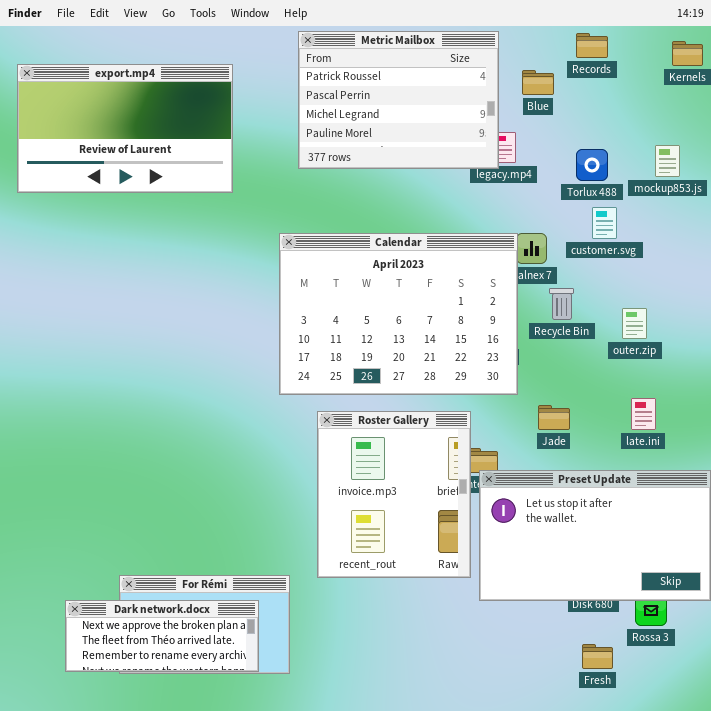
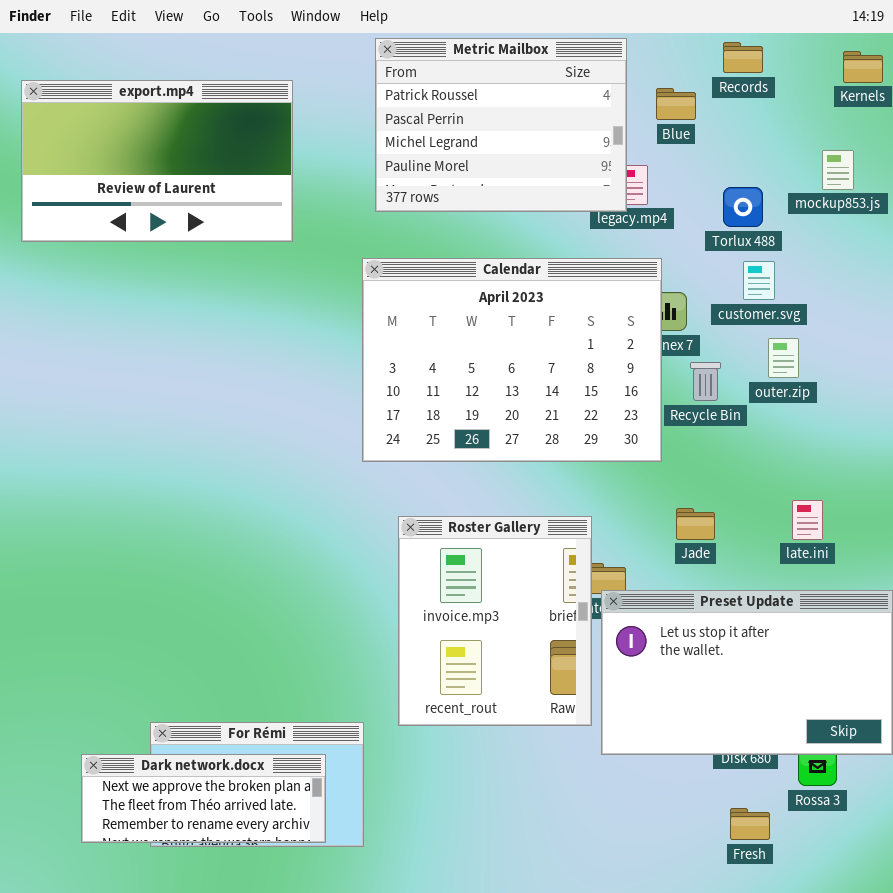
mockup853.js: [655,145,680,177] -> [822,150,854,190], moved
Calendar: [279,233,518,395] -> [362,258,662,462], moved
outer.zip: [622,308,647,339] -> [768,338,799,378], moved

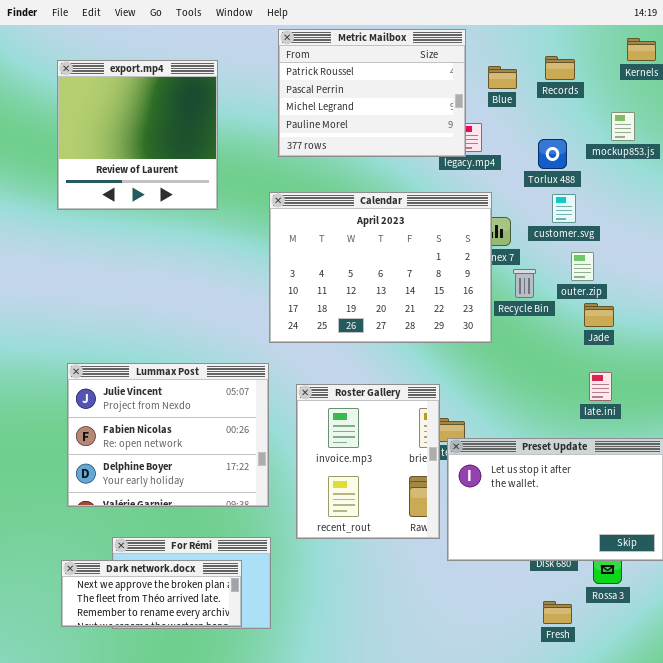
Records: [723,42,763,73] -> [545,56,575,80], moved
export.mp4: [21,80,293,242] -> [57,60,218,210], resized
Lummax Post: none -> [67,363,269,507], opened
Jade: [676,508,715,540] -> [584,303,614,327], moved

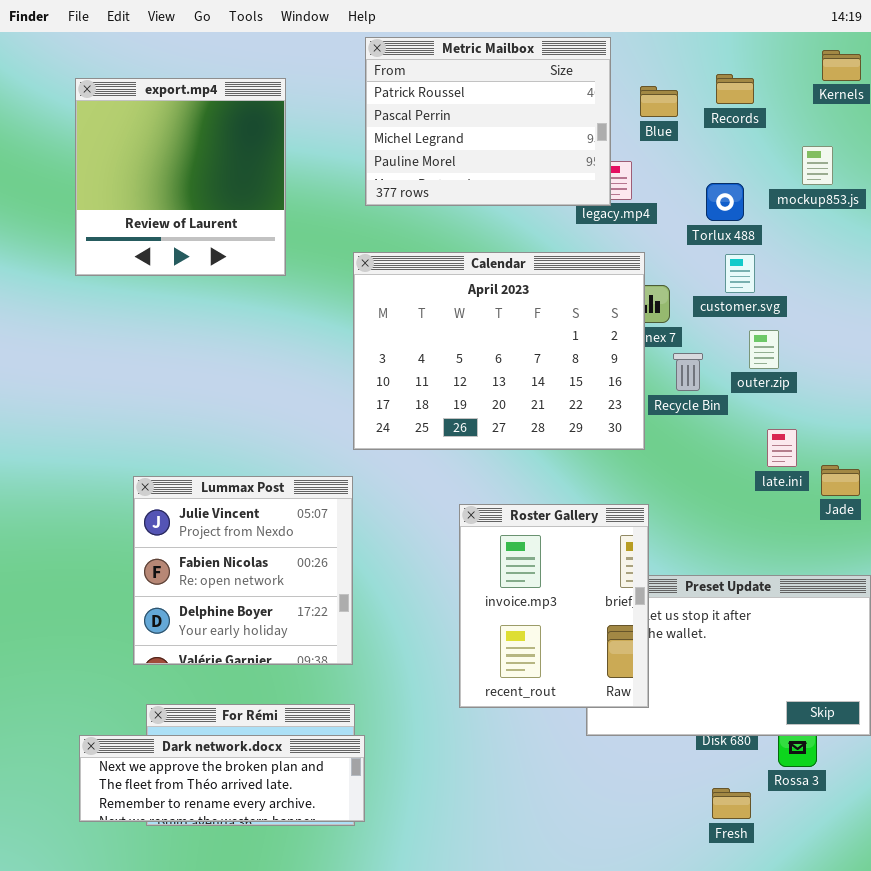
Jade: [584,303,614,327] -> [821,465,860,496], moved
Lummax Post: [67,363,269,507] -> [133,476,353,665], resized
late.ini: [589,372,612,401] -> [767,429,797,467], moved
Roster Gallery: [296,384,440,539] -> [459,504,649,708], moved
Dark network.docx: [61,560,242,627] -> [79,735,365,822], resized

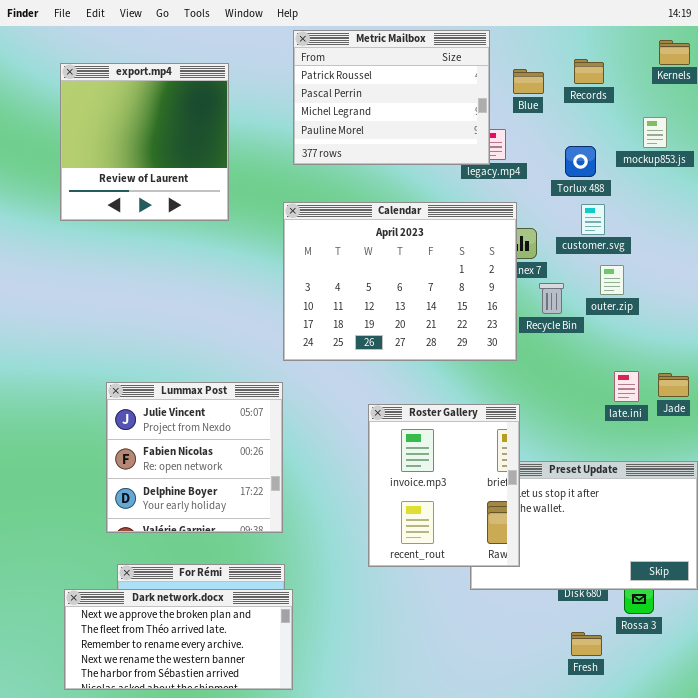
late.ini: [767,429,797,467] -> [614,371,639,402], moved
Dark network.docx: [79,735,365,822] -> [64,589,293,690], resized

